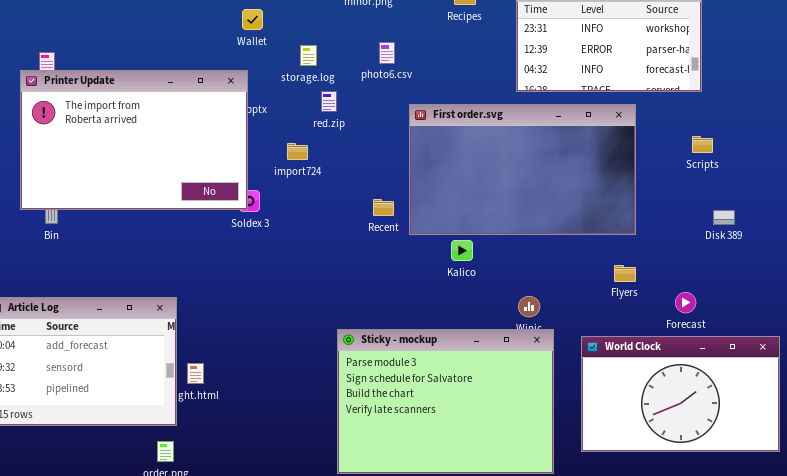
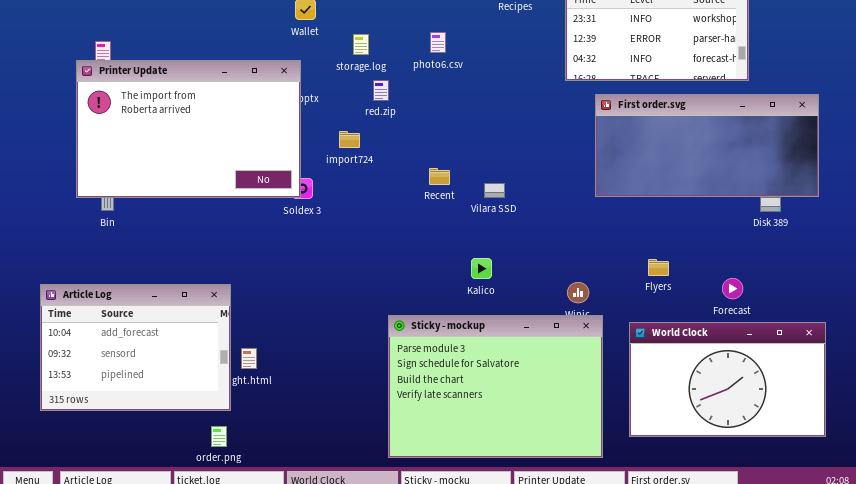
First order.svg: [409,104,636,235] -> [595,94,819,197], moved, resized
Recent: [373,199,394,216] -> [429,168,450,185], moved
Kalico: [451,240,473,261] -> [471,258,492,279], moved
Flyers: [614,265,636,282] -> [648,259,669,276], moved

